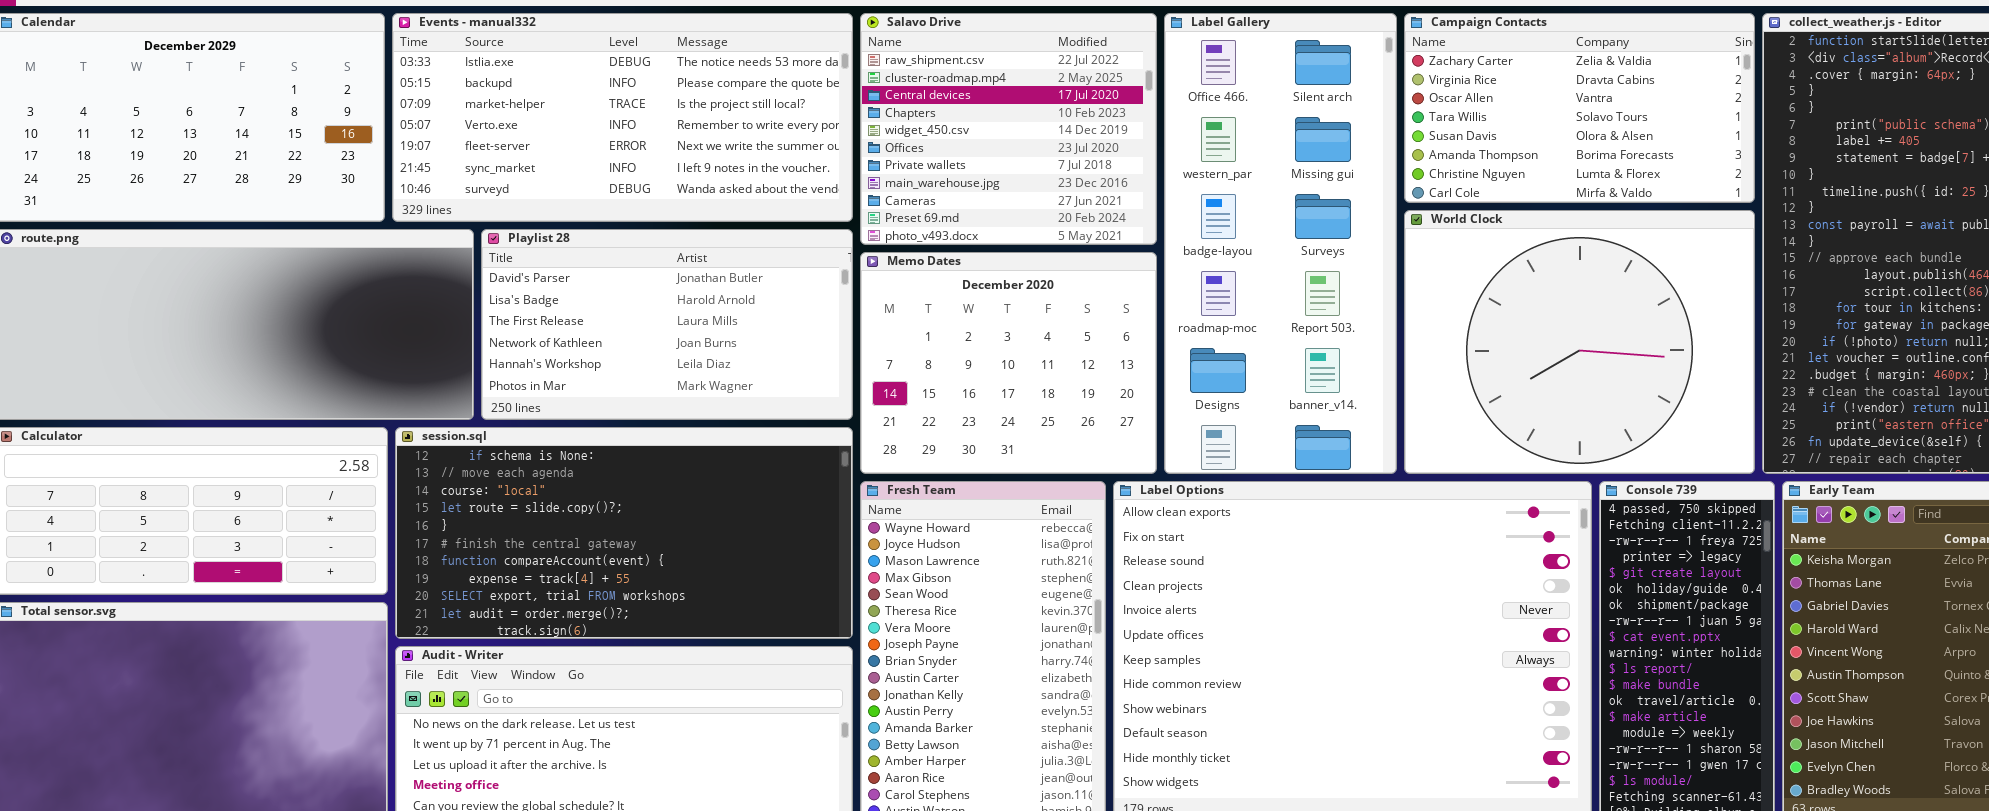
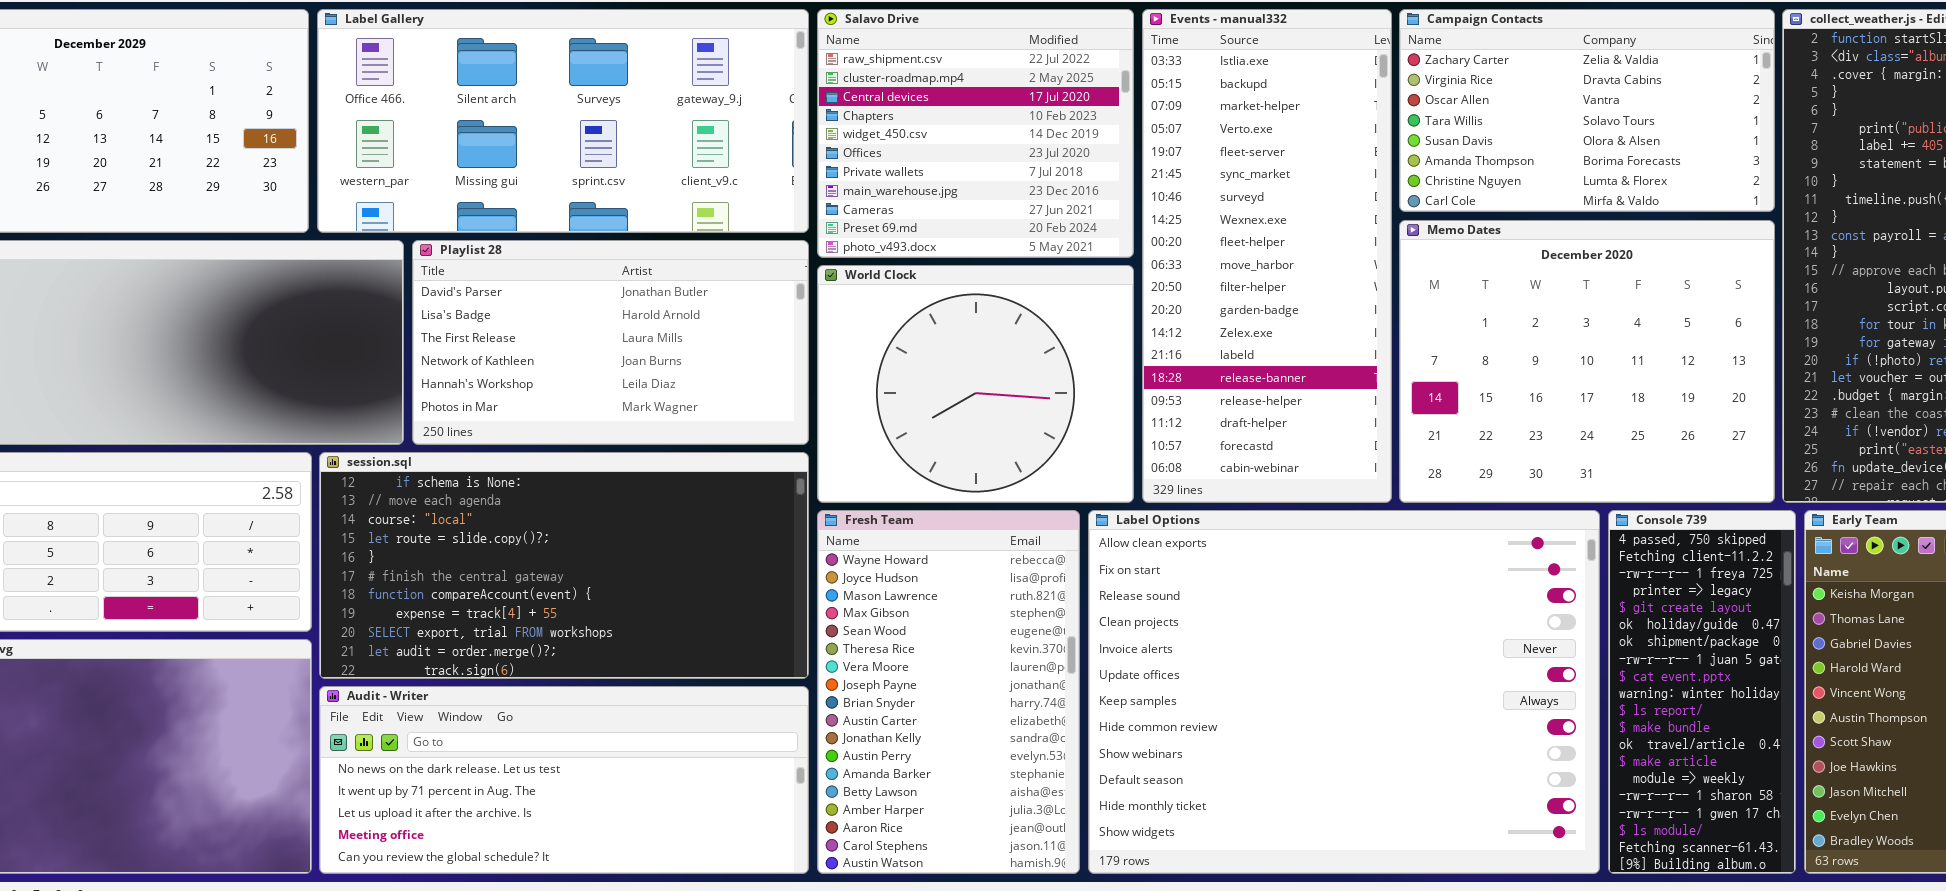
Events - manual332: [392,13,853,222] -> [1142,9,1392,503], moved, resized
Label Gallery: [1164,13,1397,474] -> [317,9,809,233], moved, resized
World Clock: [1404,210,1755,474] -> [817,265,1134,503], moved, resized
Memo Dates: [860,252,1157,474] -> [1399,220,1775,503], moved, resized

